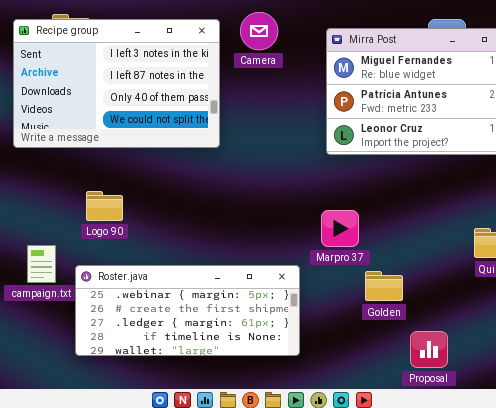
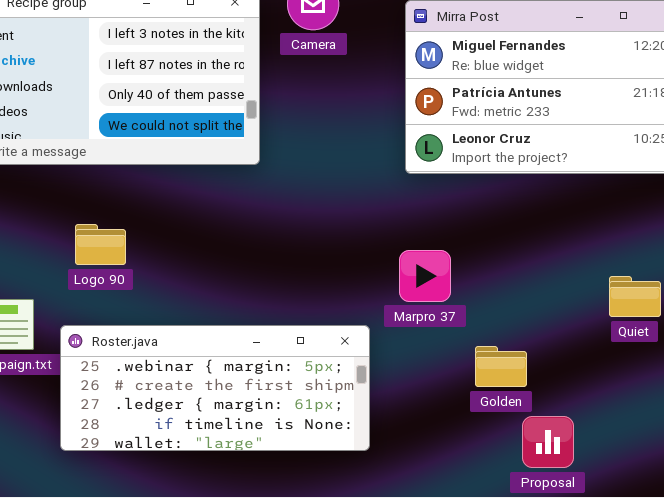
Golden: [365,271,403,301] -> [475,346,527,387], moved

